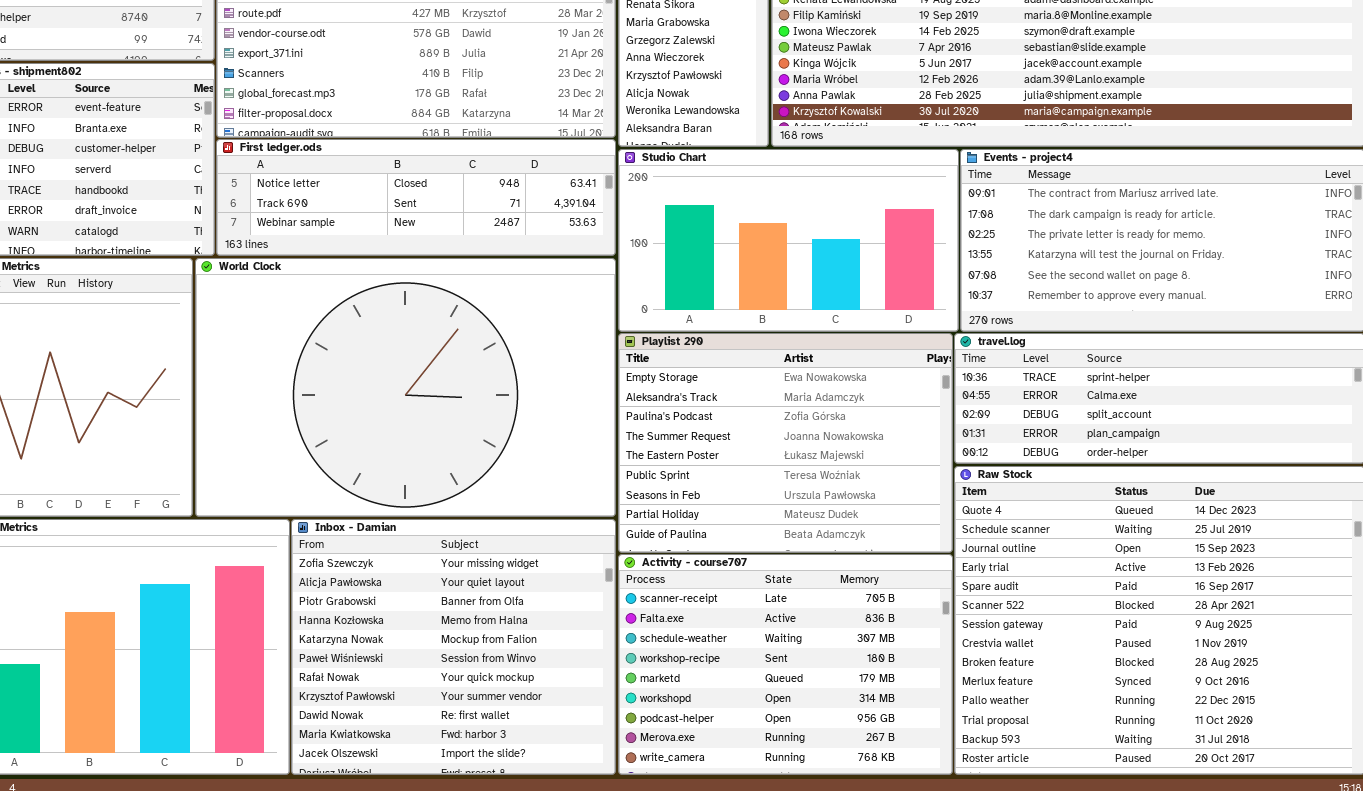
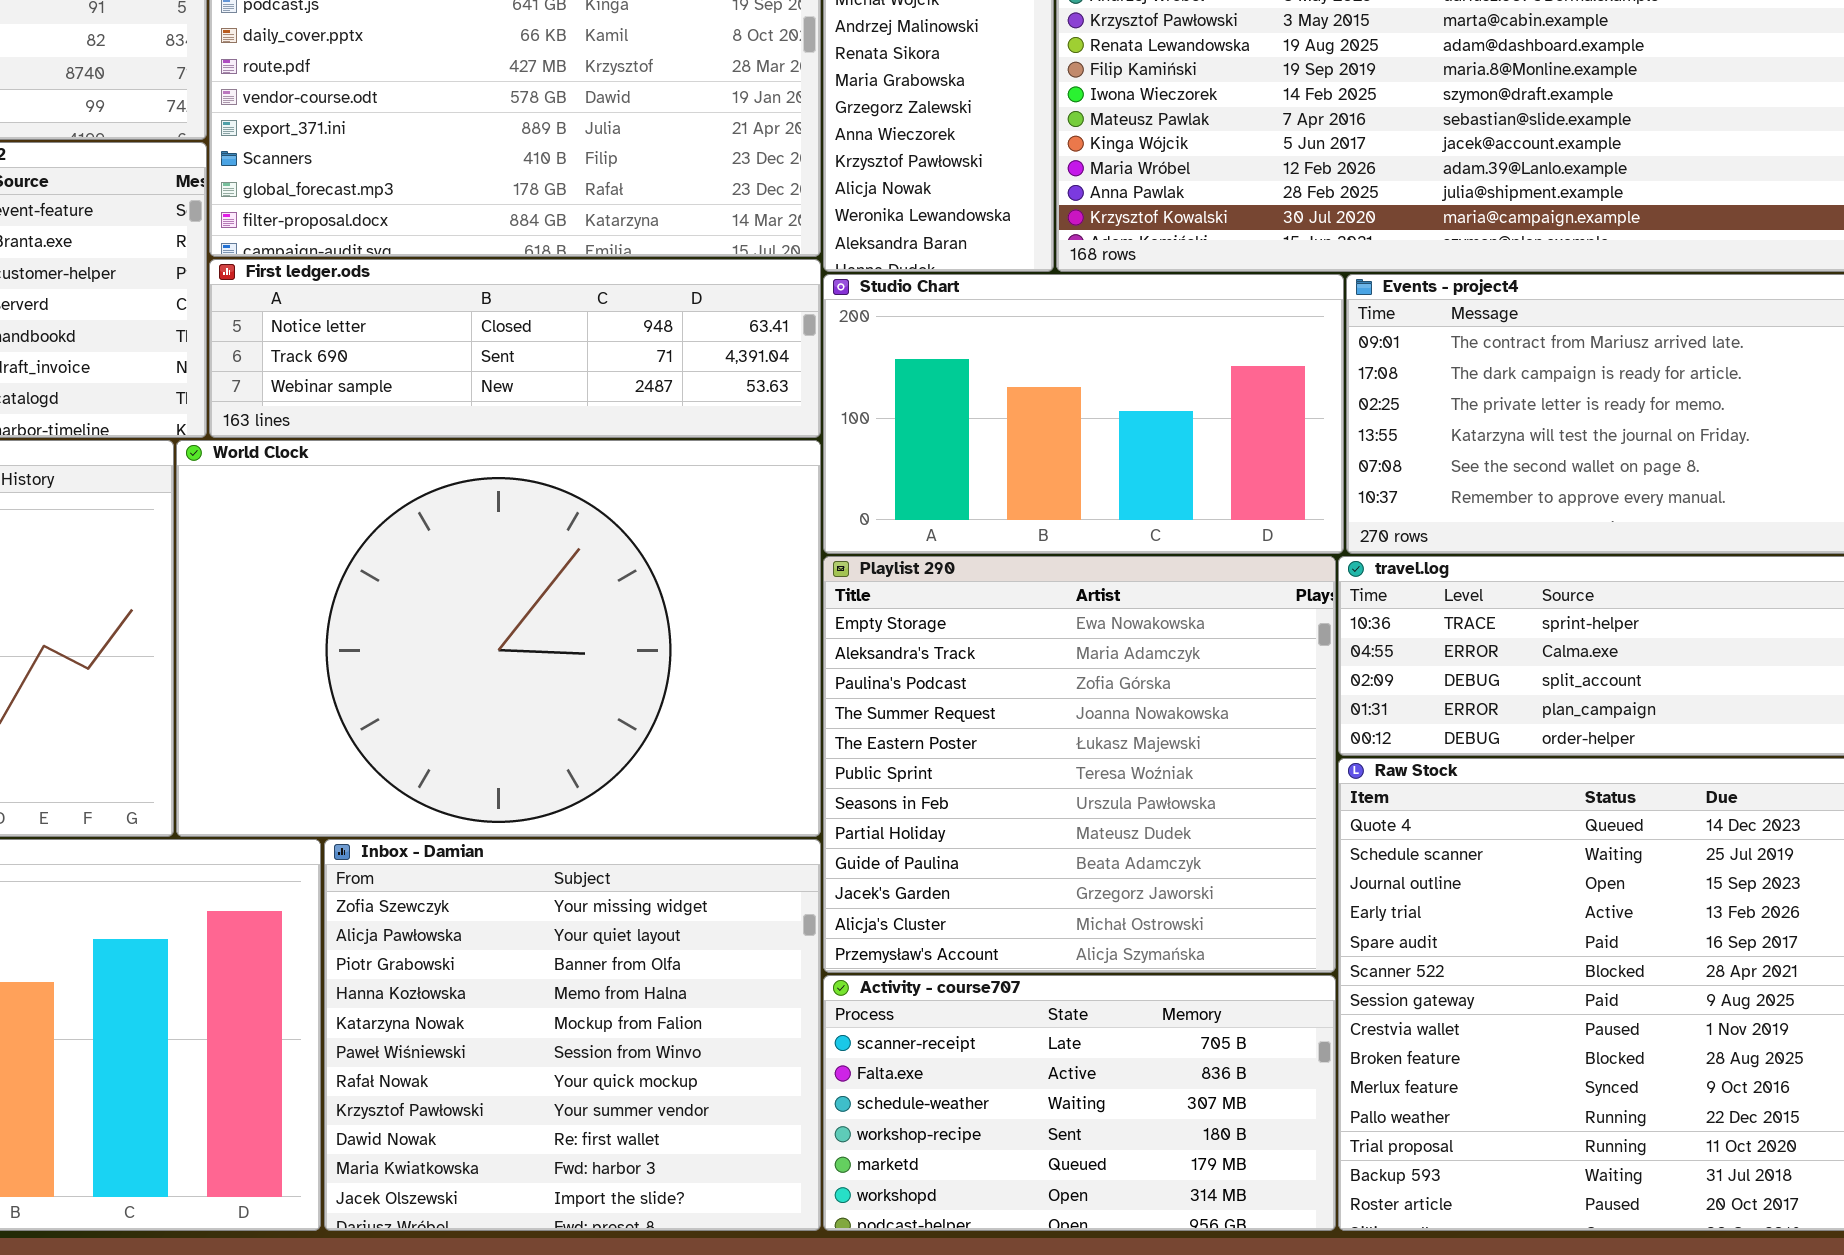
Playlist 290: [618,333,953,553] -> [823,556,1336,973], resized
Activity - course707: [618,554,953,775] -> [823,975,1336,1231], resized

